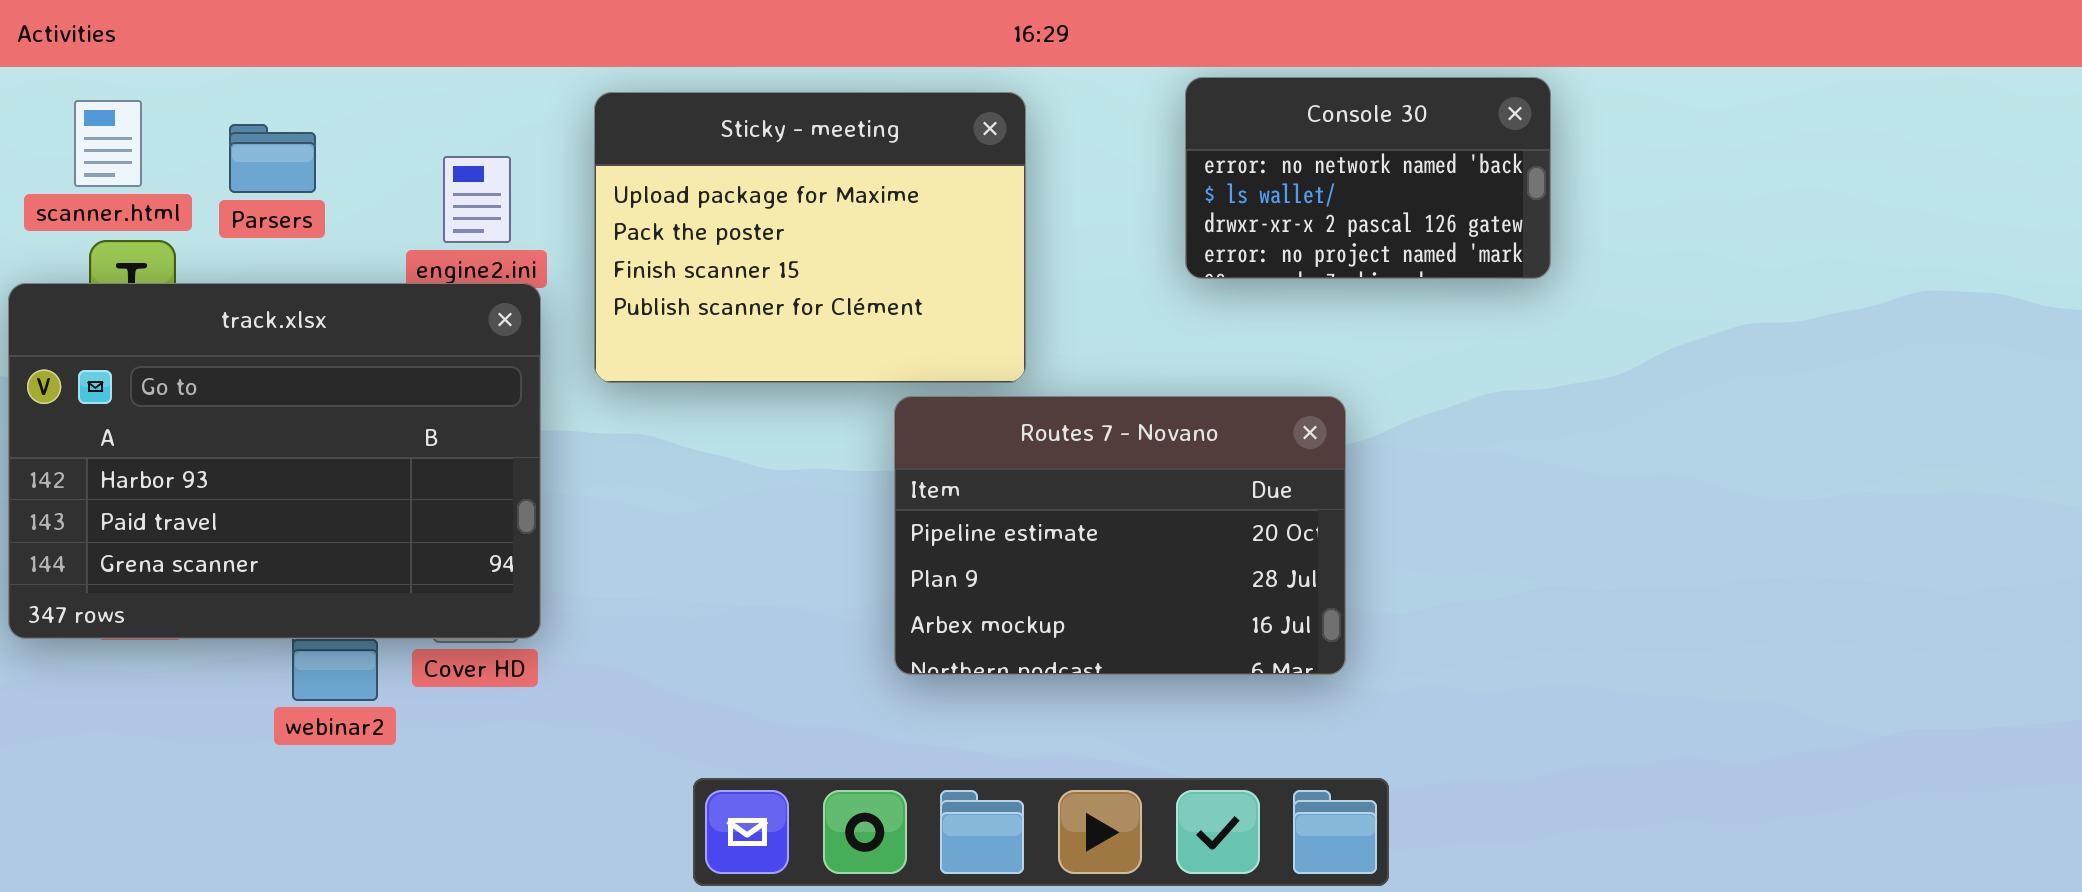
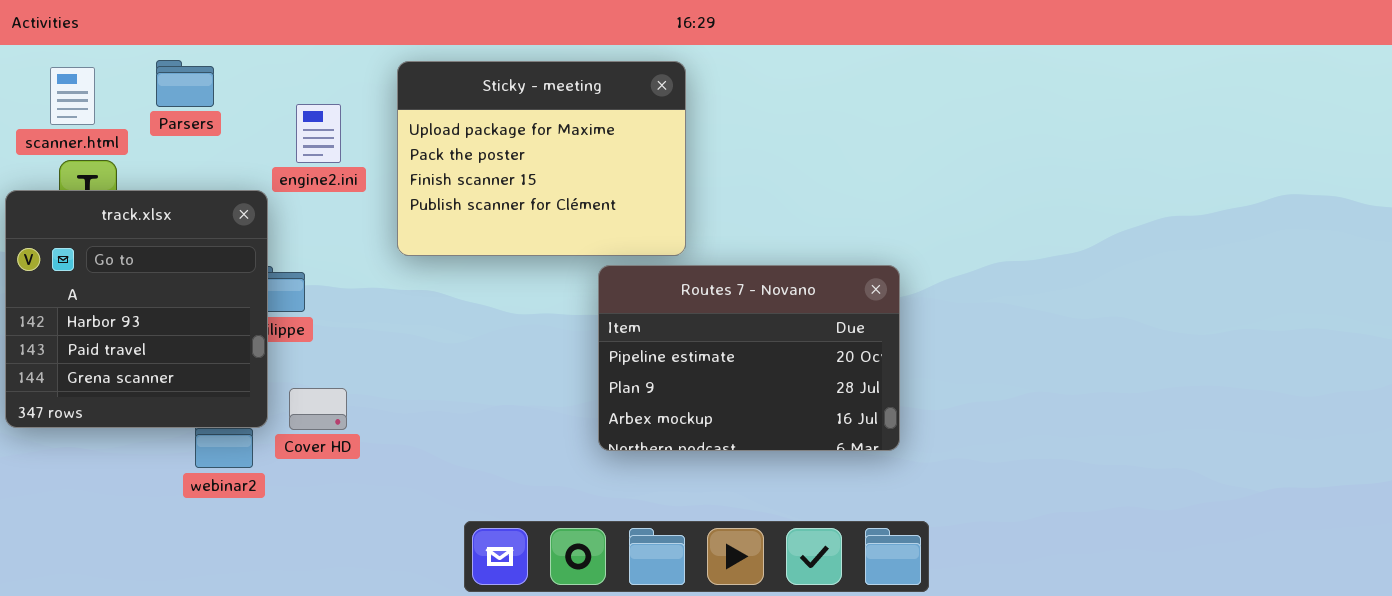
Console 30: [1185,77,1551,279] -> none, closed
Parsers: [229,124,316,193] -> [156,60,214,107], moved
track.xlsx: [8,283,541,639] -> [5,190,268,428], resized

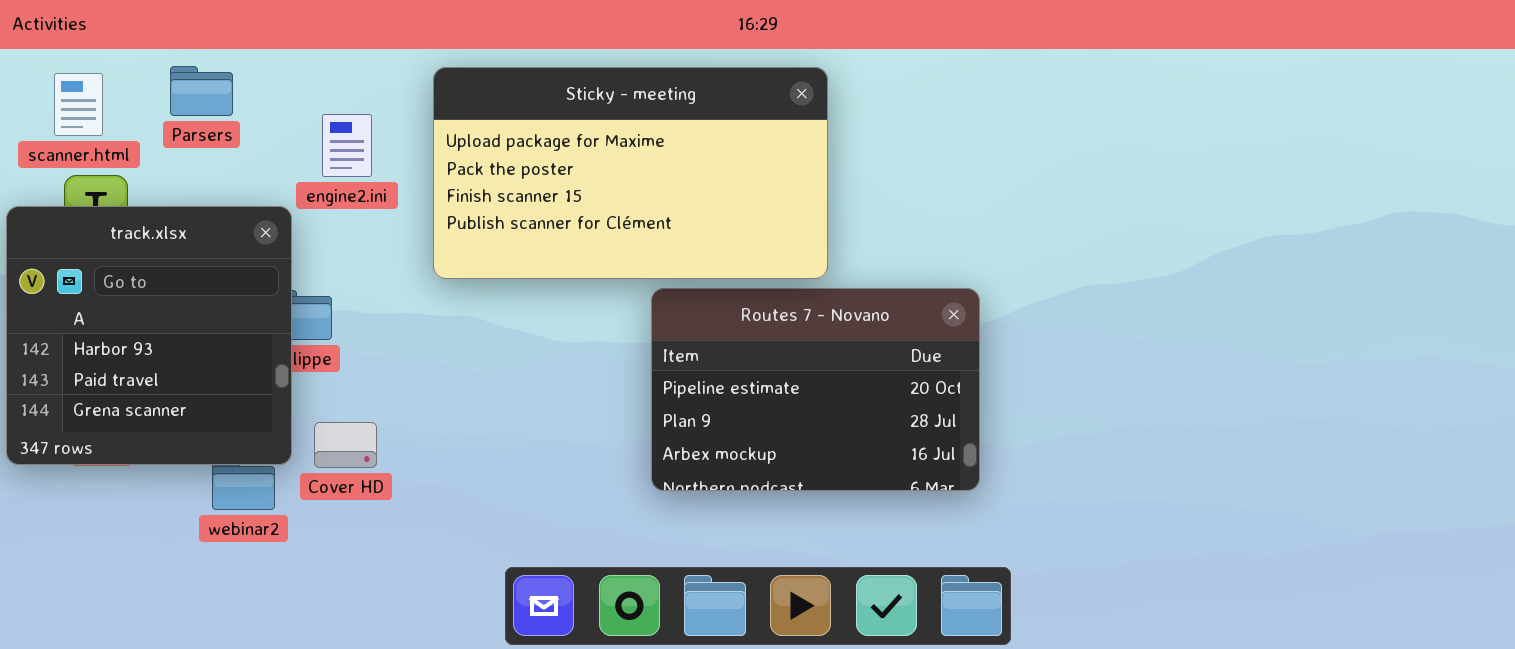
Sticky - meeting: [397,61,686,256] -> [433,67,828,279], resized

